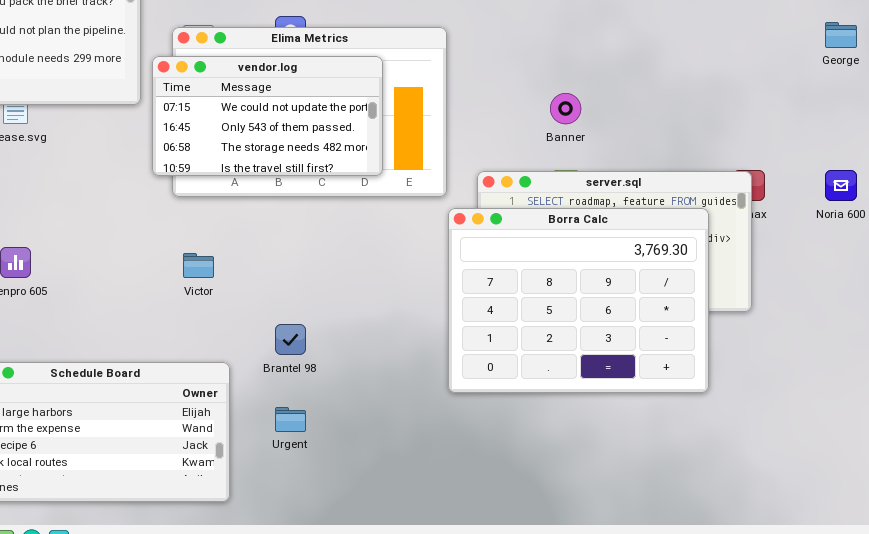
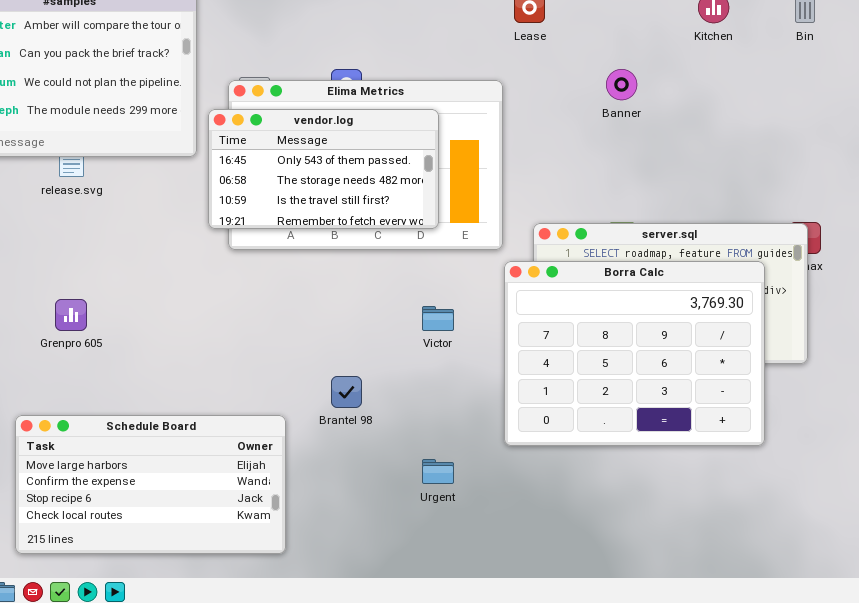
vendor.log: [152,56,383,176] -> [208,109,439,229], scrolled down 1 row
Banner: [550,93,581,124] -> [606,69,637,100], moved
Victor: [183,253,214,278] -> [422,306,454,331], moved
Urgent: [275,407,306,432] -> [422,459,454,484], moved

